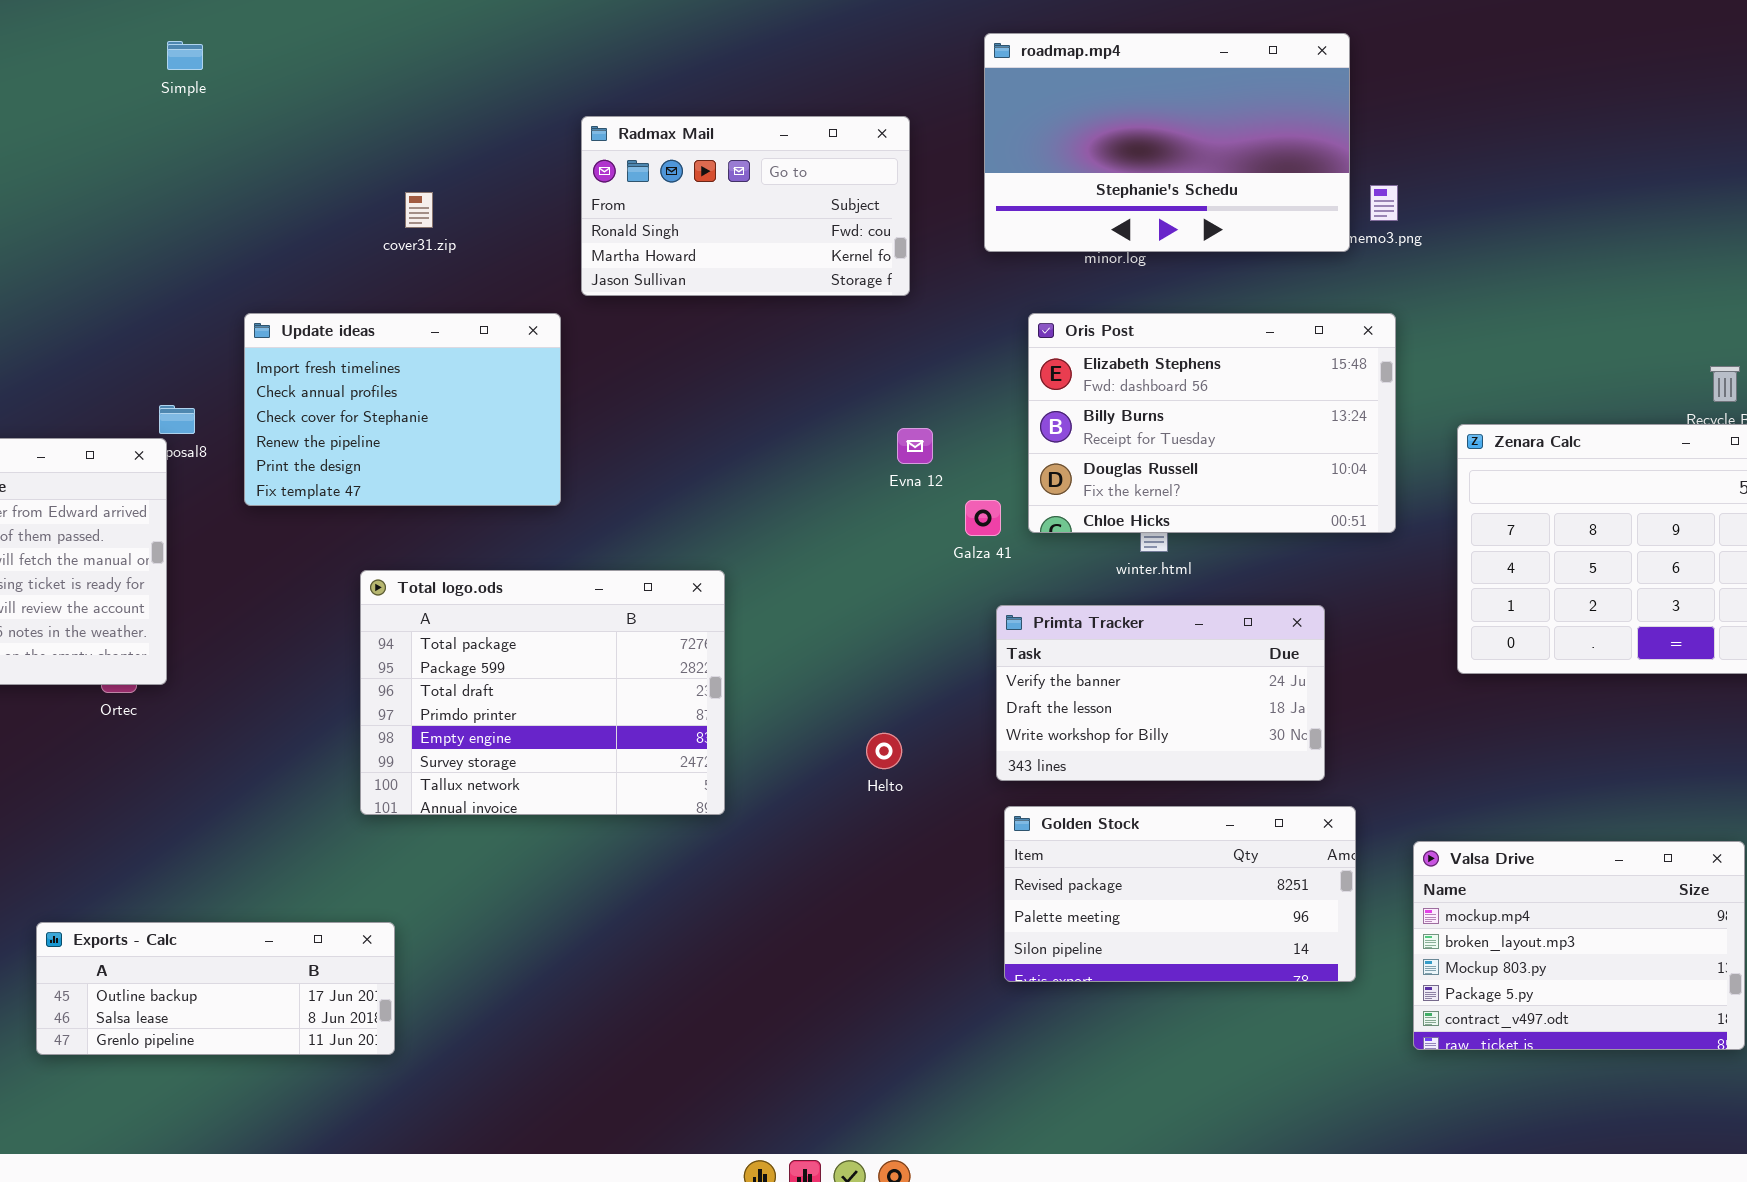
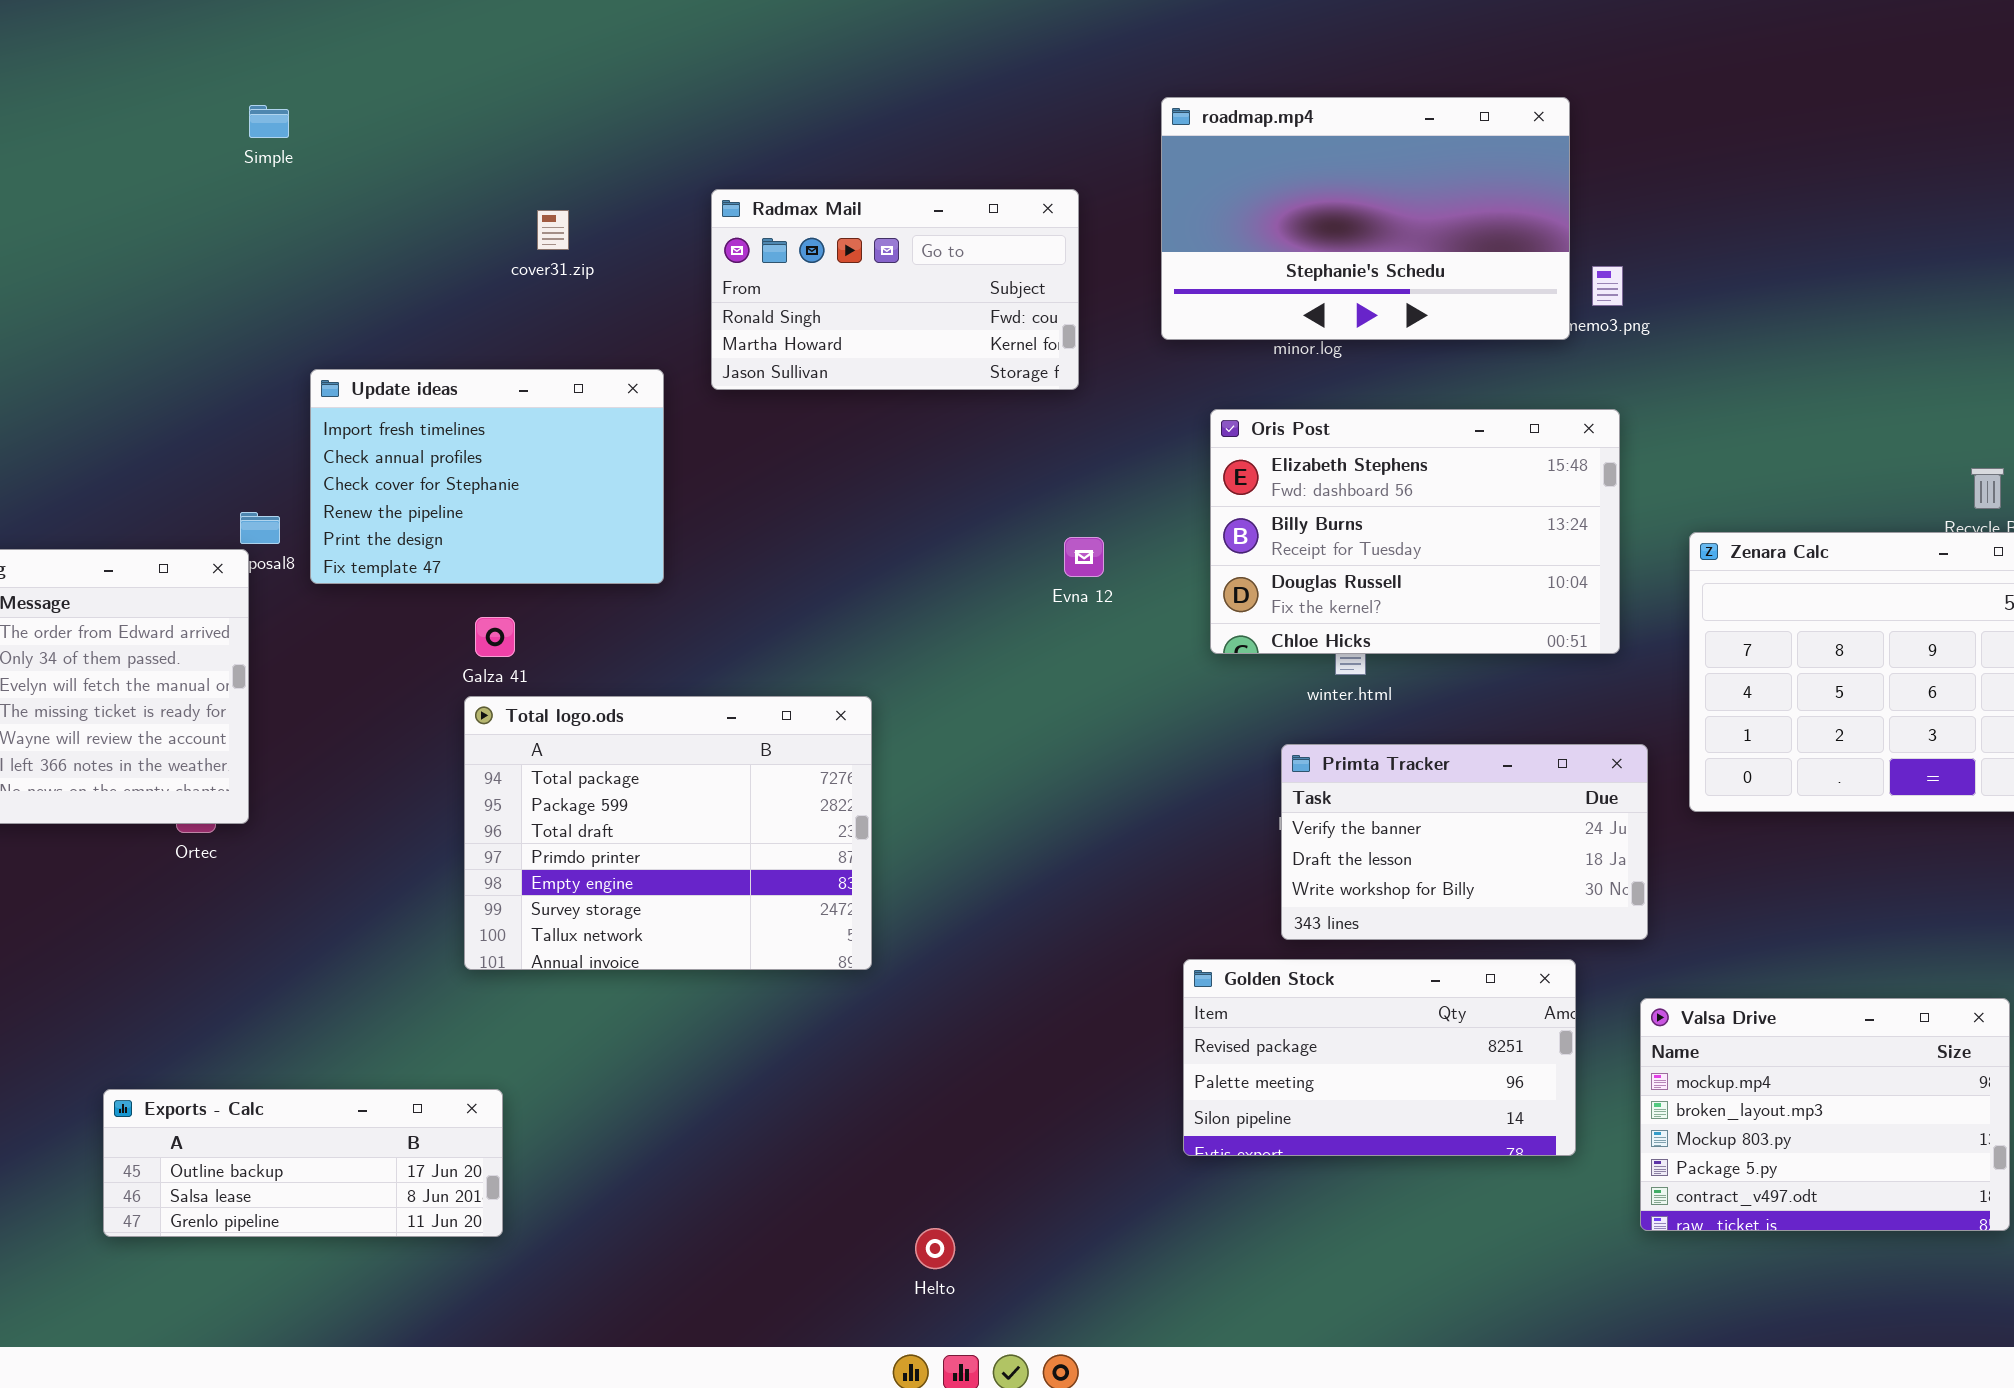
cover31.zip: [405,192,433,228] -> [537,210,569,250], moved
Update ideas: [244,313,561,506] -> [310,369,664,584], moved
Galza 41: [965,500,1001,536] -> [475,617,515,657], moved
Primta Tracker: [996,605,1325,781] -> [1281,744,1648,940], moved
Helto: [866,733,902,769] -> [915,1228,955,1269], moved

